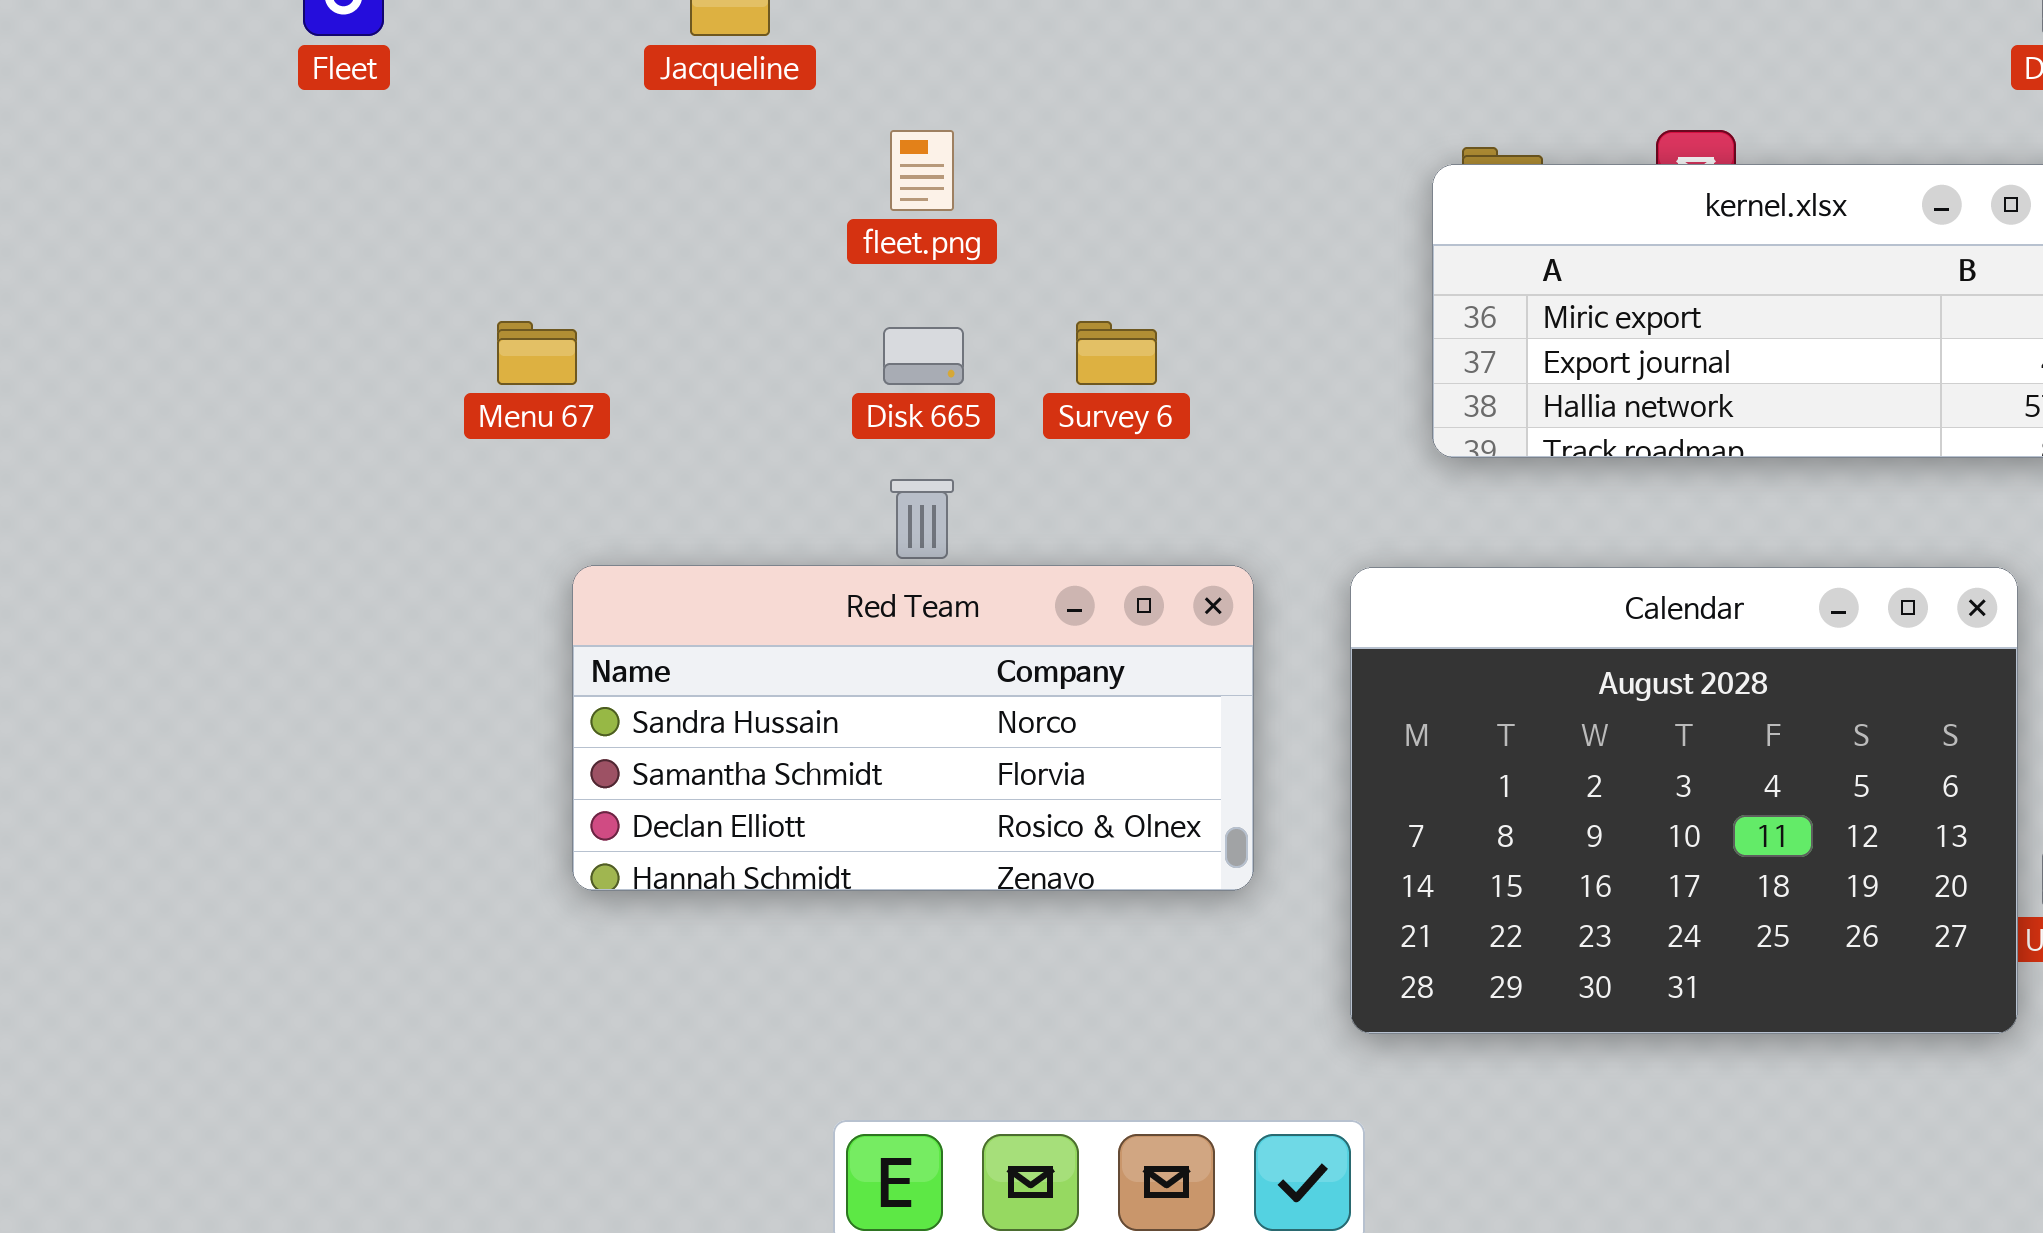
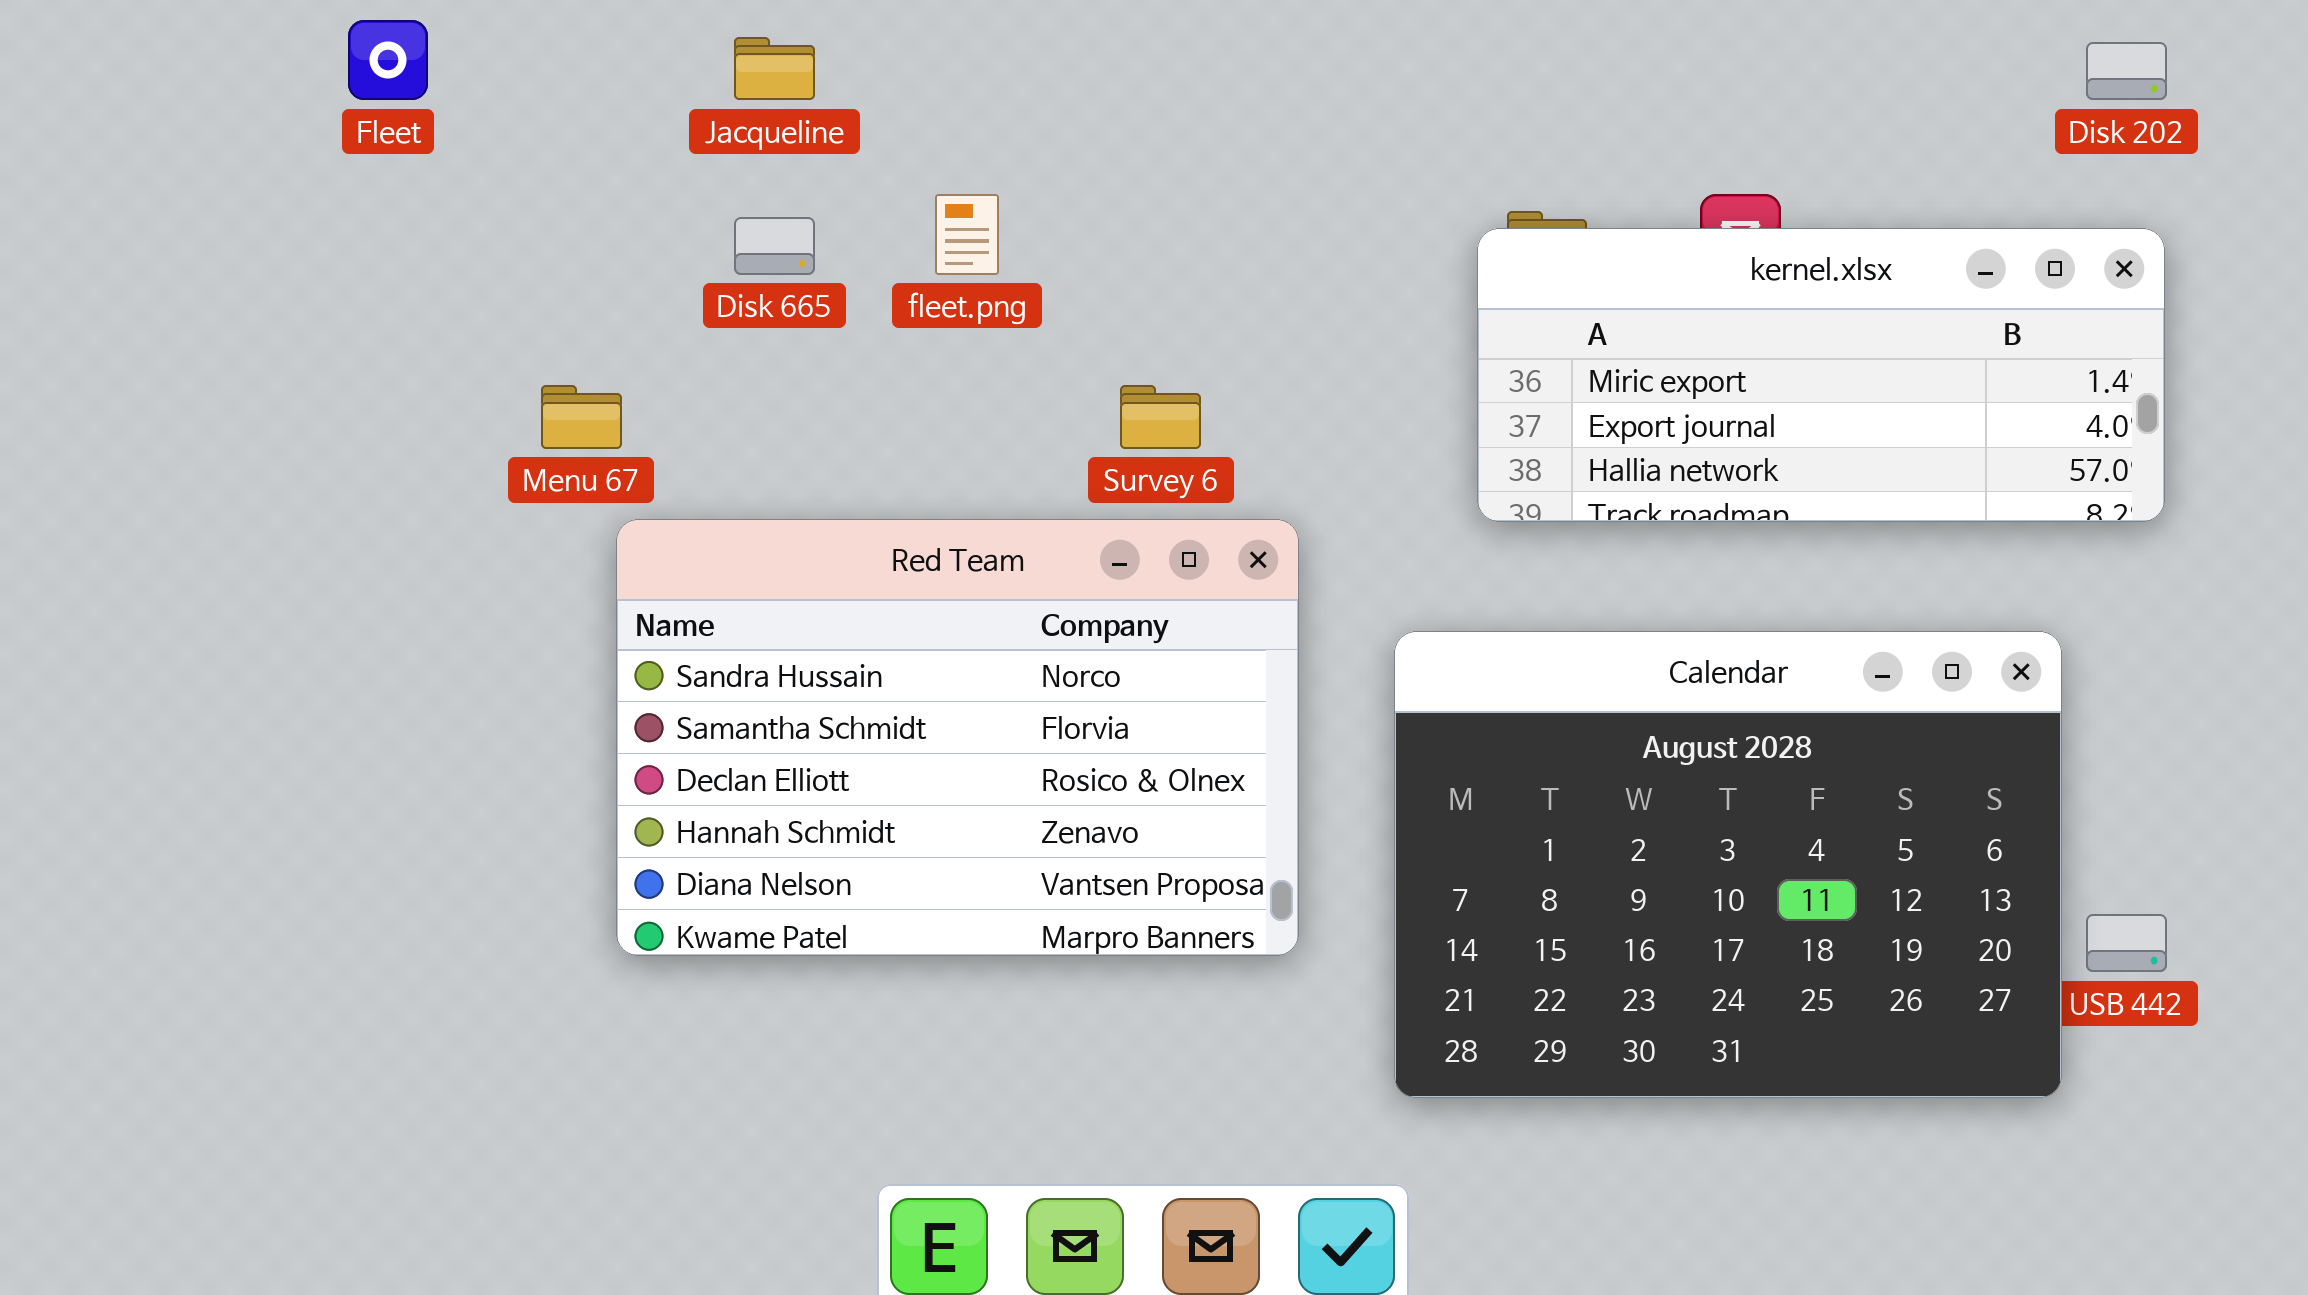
Disk 665: [883,327,964,385] -> [734,217,815,275], moved
Red Team: [572,565,1254,891] -> [616,519,1299,956], resized

